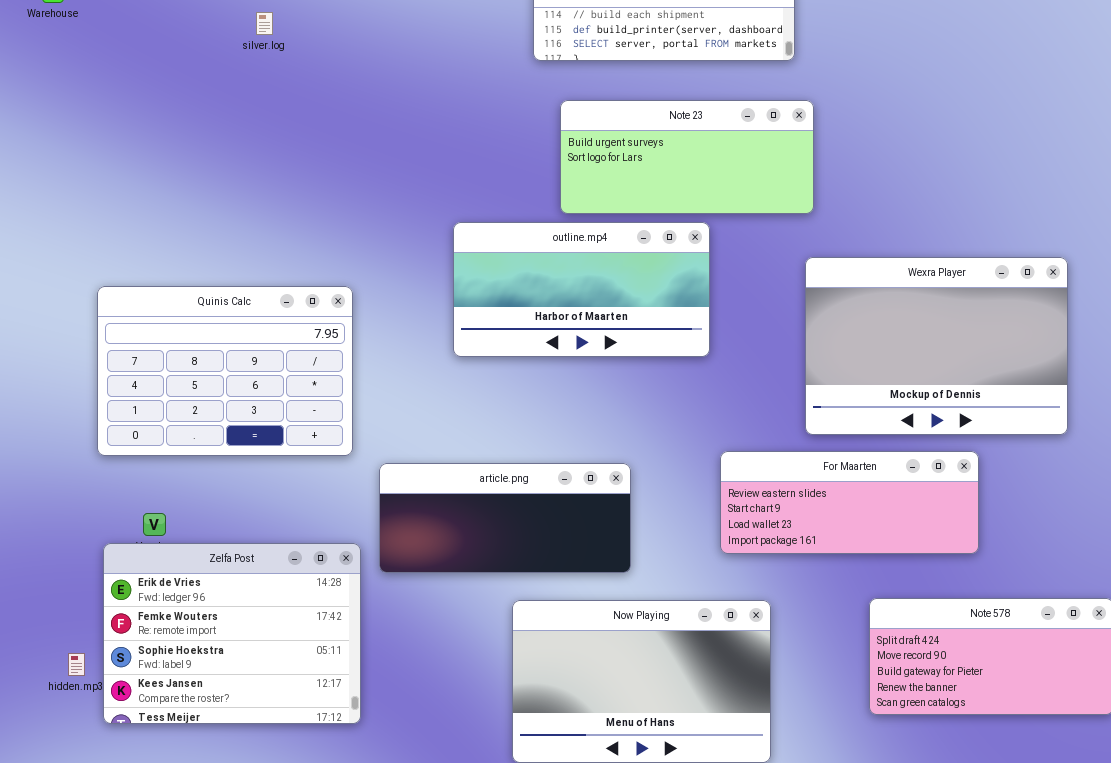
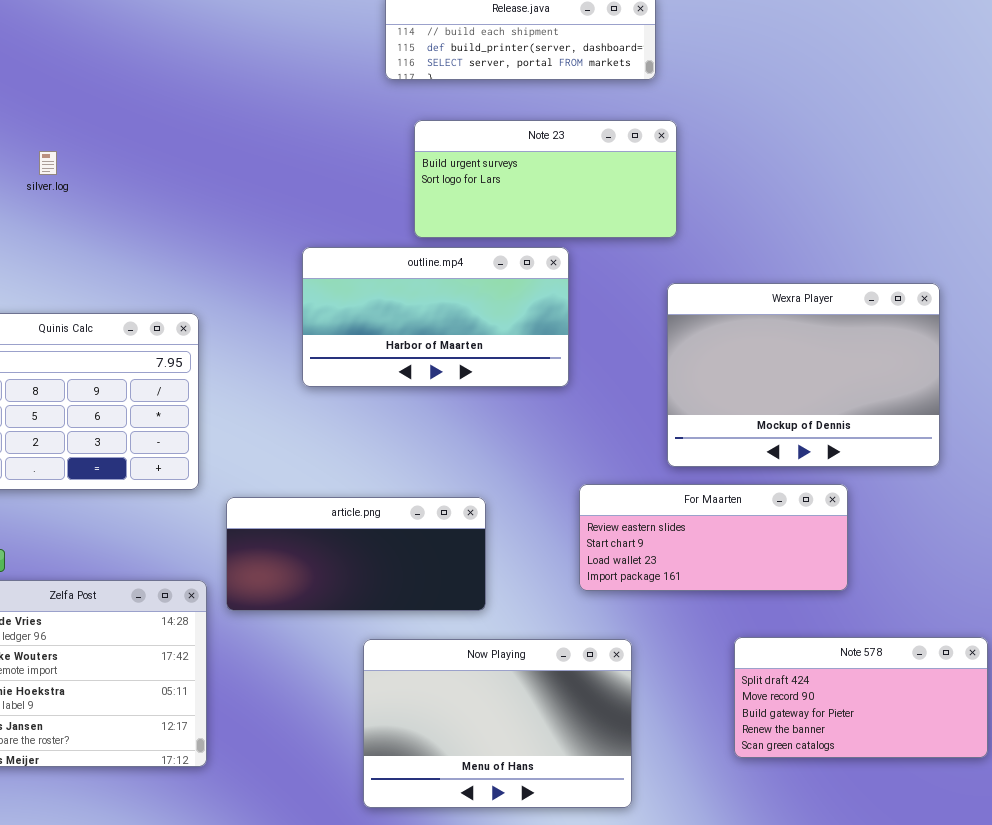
silver.log: [256,12,273,35] -> [39,151,57,175], moved

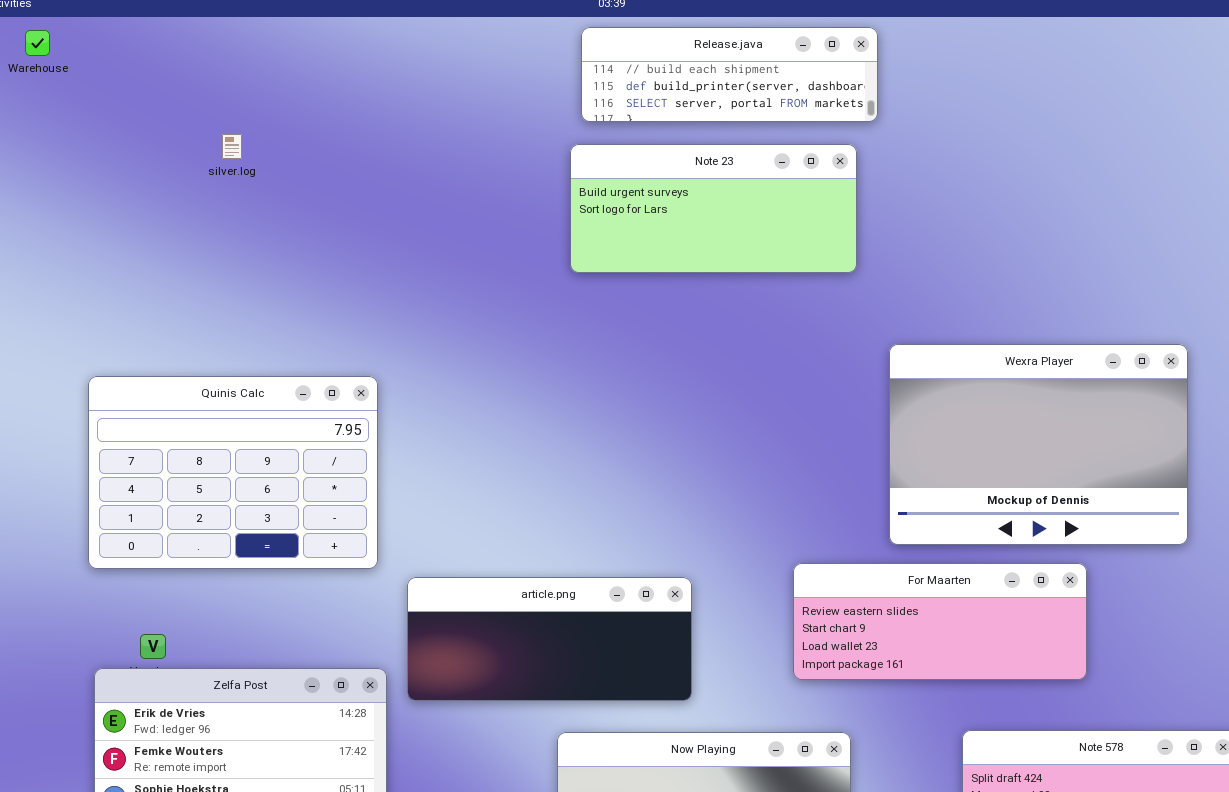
Note 23: [414,120,677,238] -> [570,144,857,273], moved
silver.log: [39,151,57,175] -> [222,134,242,159], moved
outline.mp4: [302,247,569,387] -> none, closed

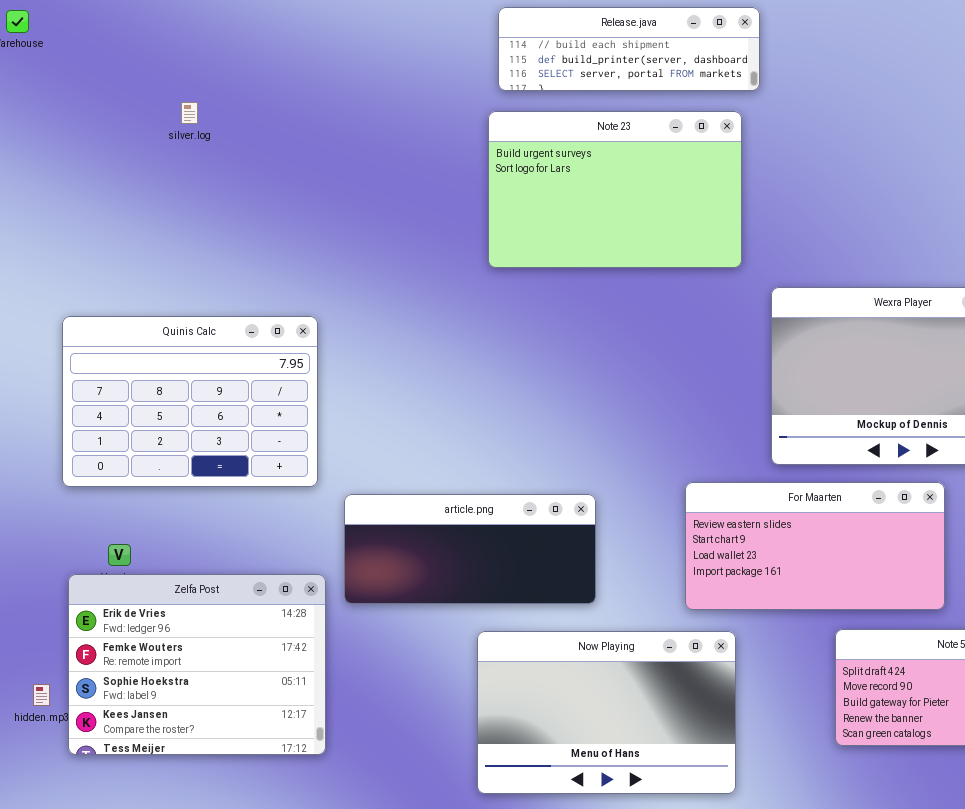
Note 23: [570,144,857,273] -> [488,111,742,268], resized
For Maarten: [793,563,1087,680] -> [685,482,945,610], resized

